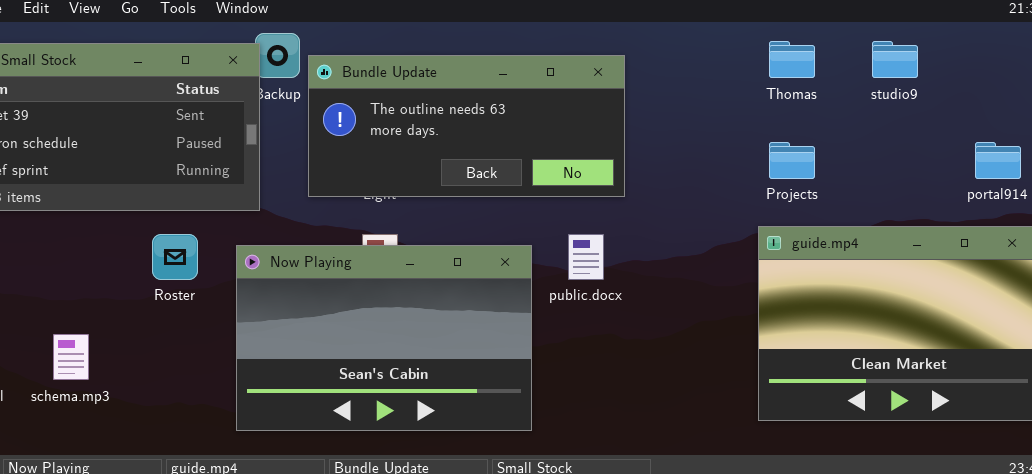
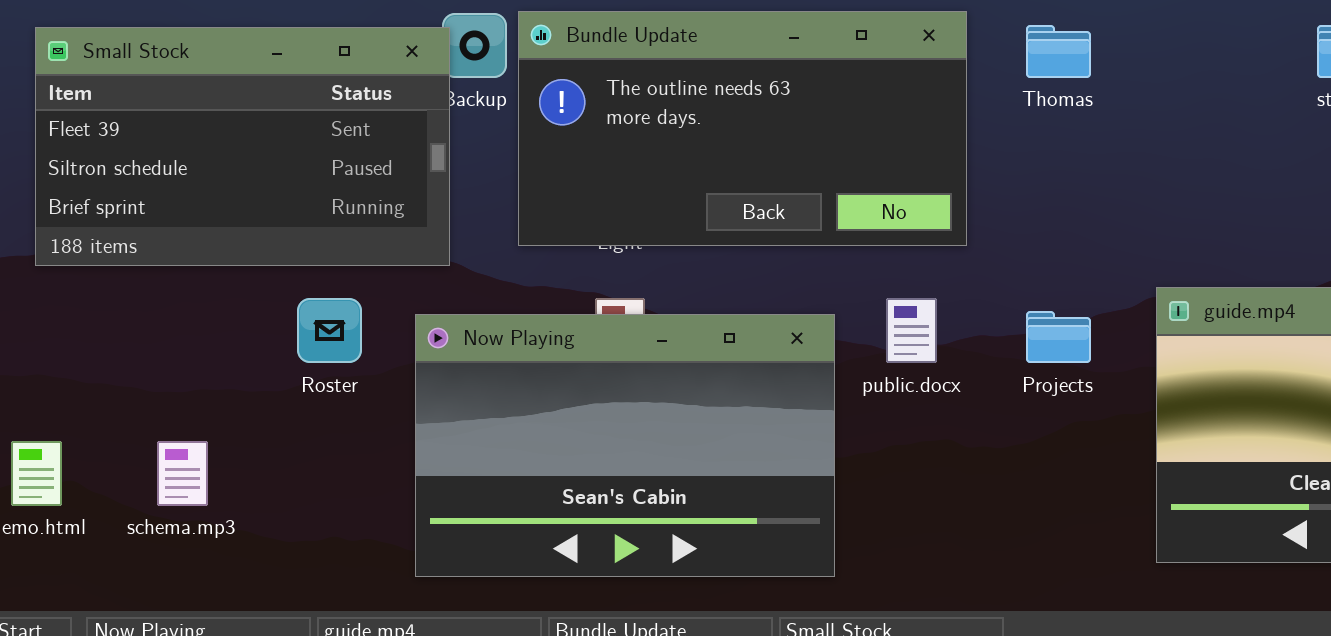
Thomas: [769,41,815,78] -> [1026,25,1091,78], moved
Bundle Update: [308,55,625,197] -> [518,11,967,246], resized
Projects: [769,142,815,179] -> [1026,311,1091,363], moved

